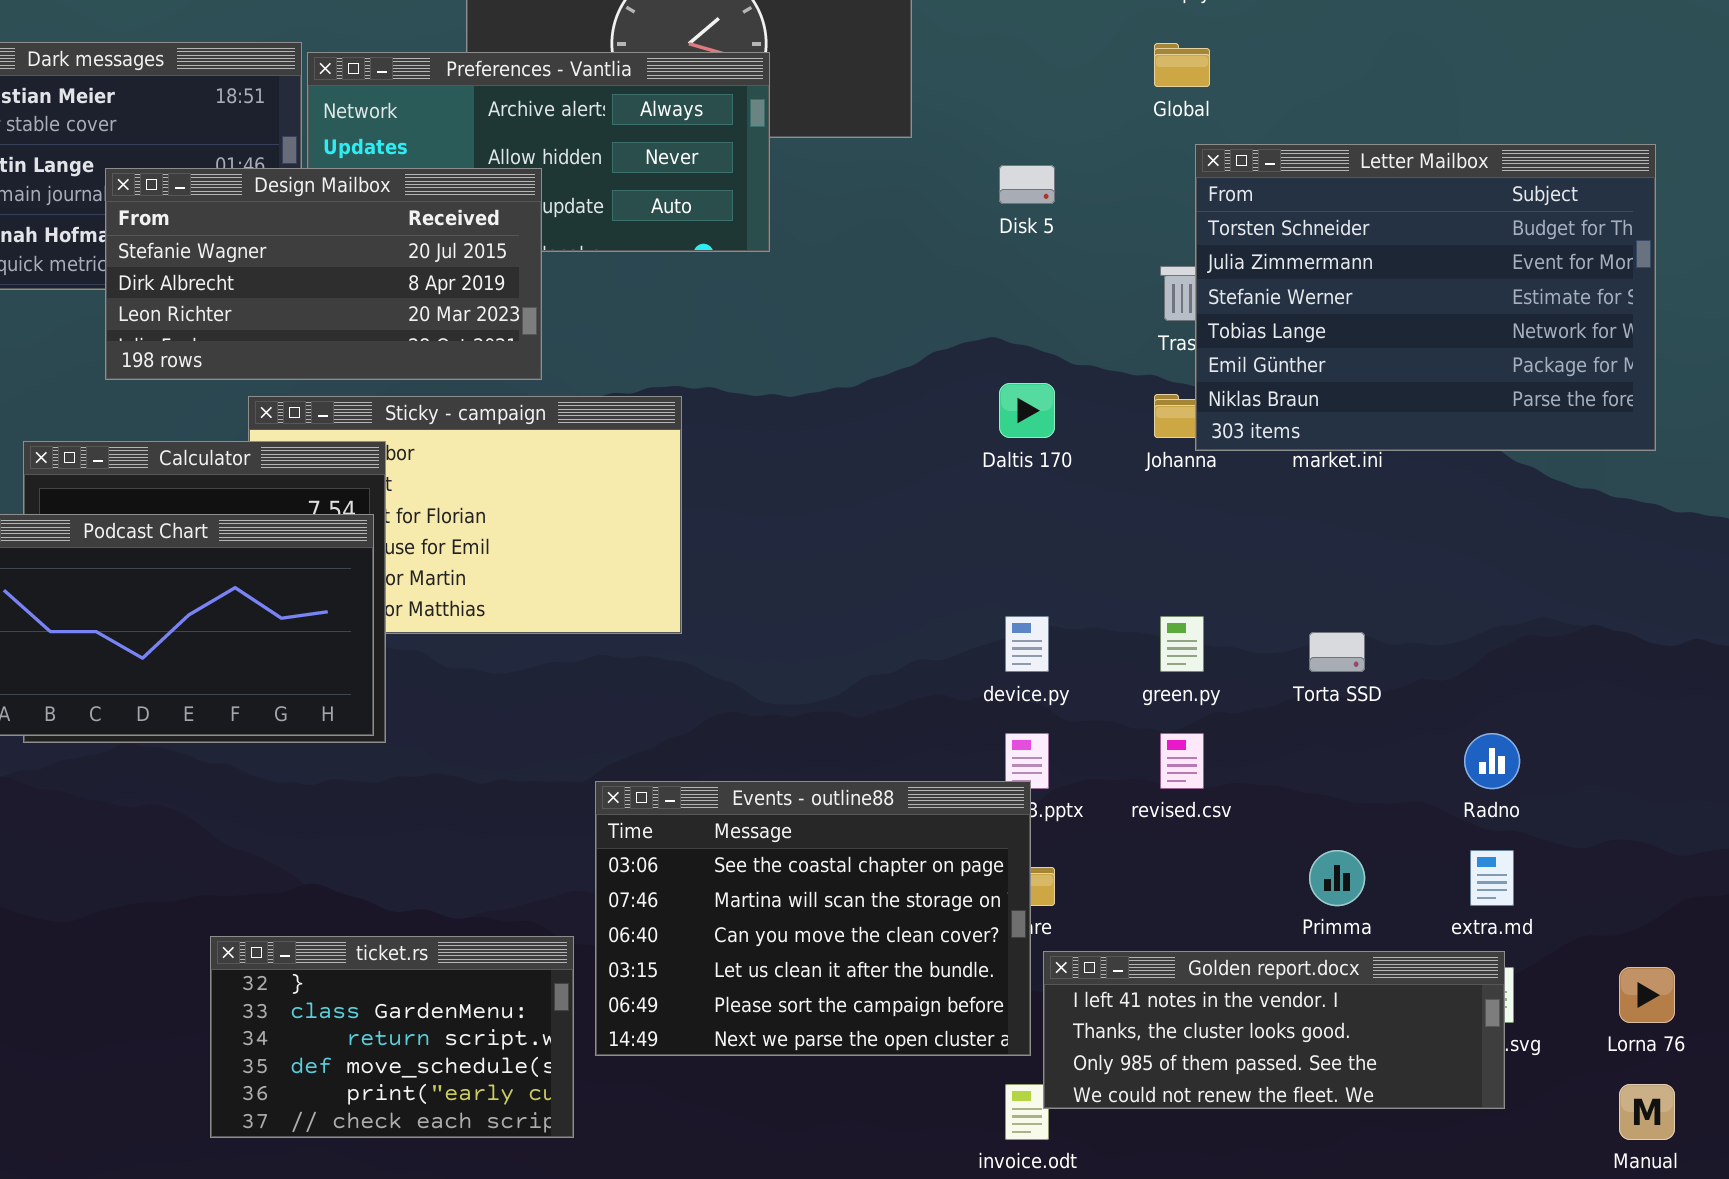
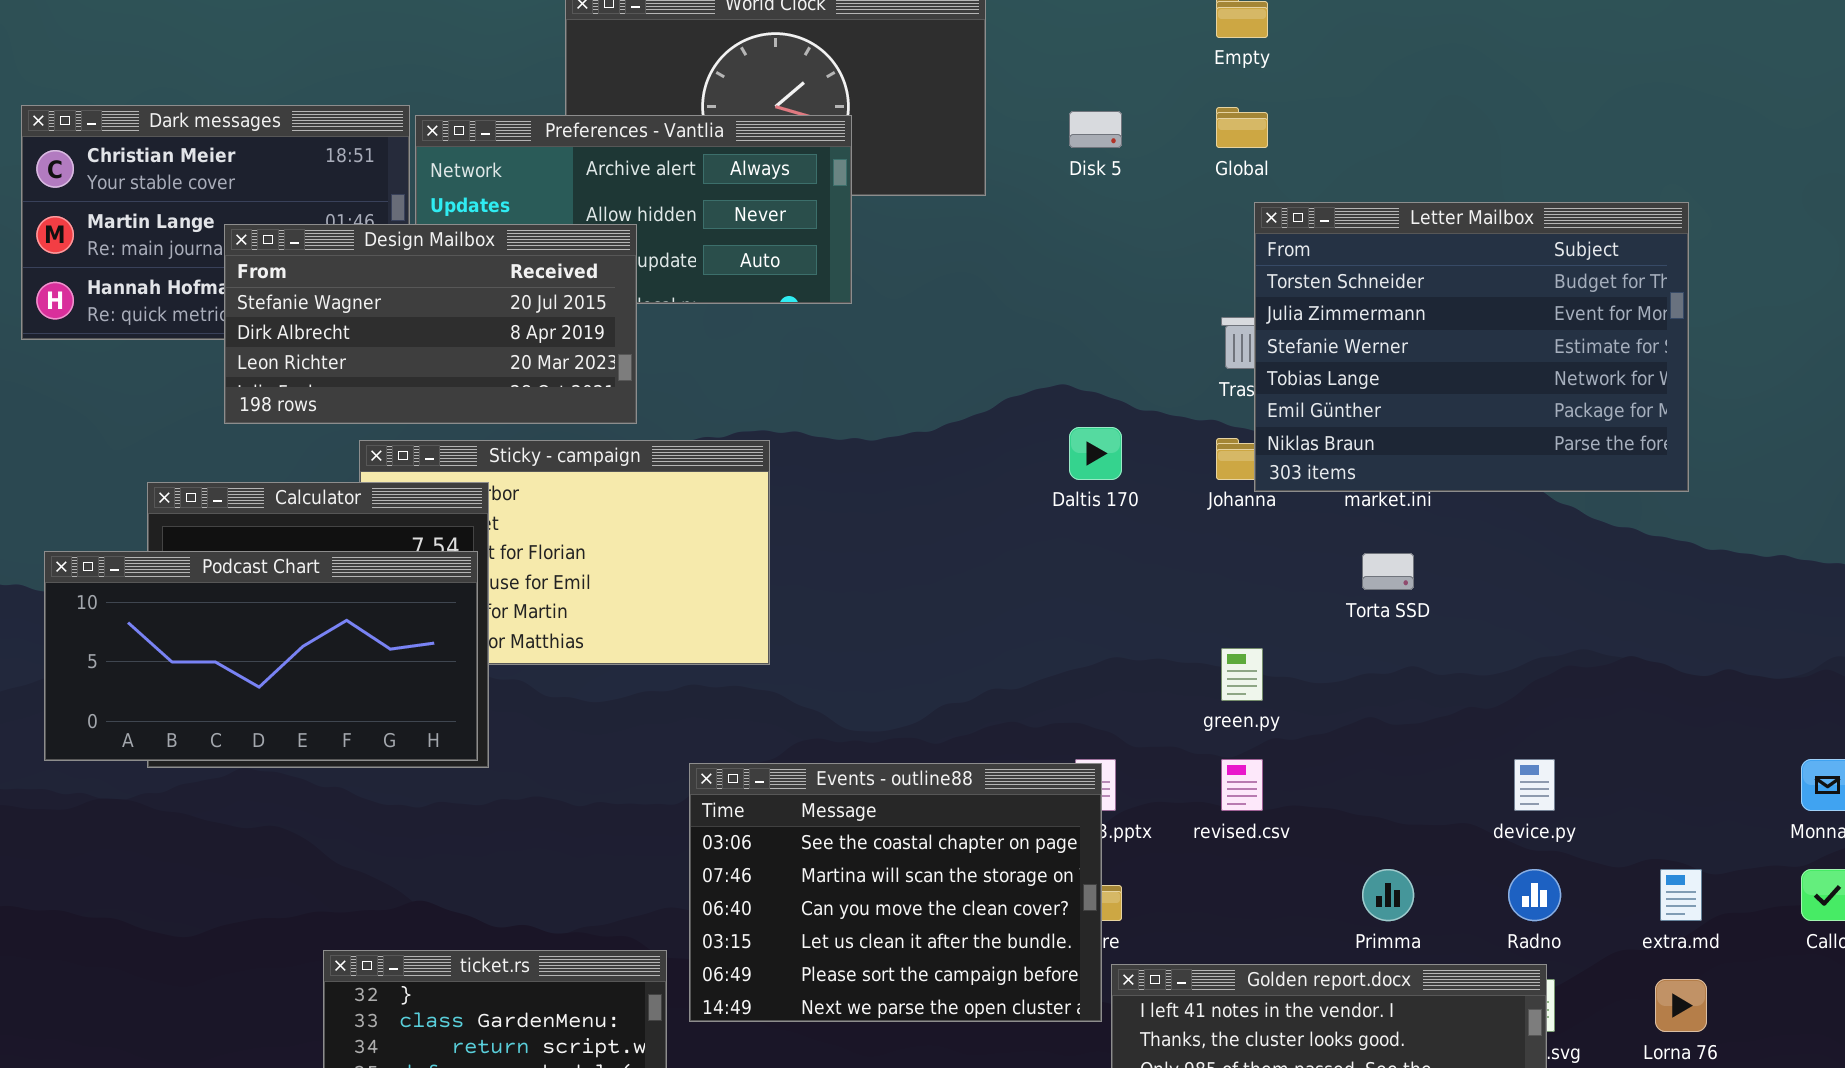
Disk 5: [999,165,1055,204] -> [1069,111,1122,148], moved
device.py: [1005,616,1049,672] -> [1514,759,1555,811], moved
Torta SSD: [1309,632,1365,672] -> [1362,553,1414,590], moved
Radno: [1464,733,1520,789] -> [1508,869,1561,921], moved
Events - outline88: [595,781,1031,1056] -> [689,763,1102,1022], moved
extra.md: [1470,850,1514,906] -> [1660,869,1702,921], moved

